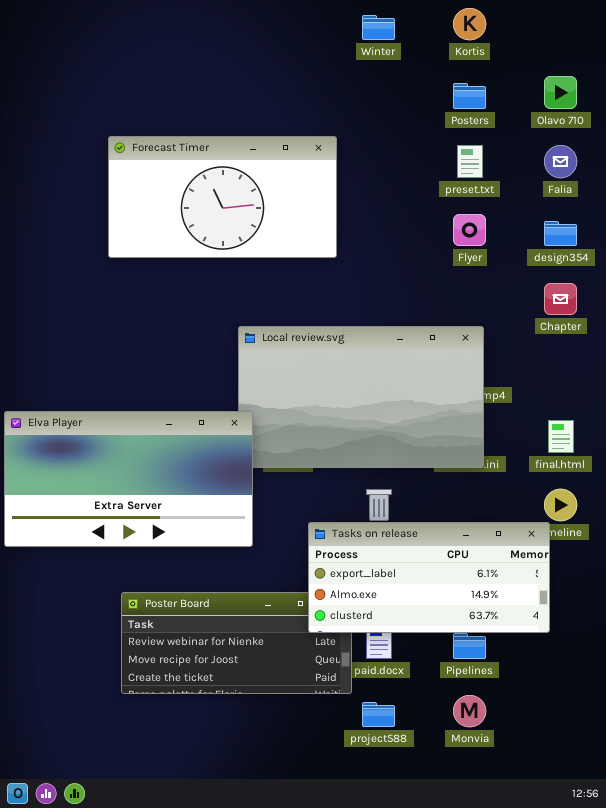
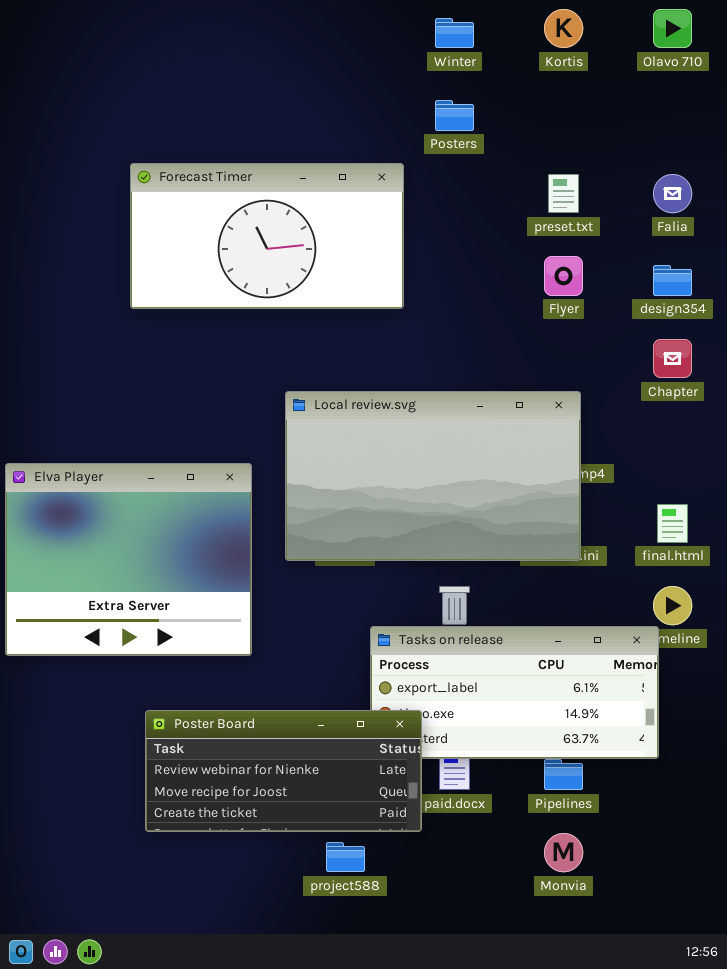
Olavo 710: [544,76,577,109] -> [653,9,692,48], moved
Posters: [453,83,486,109] -> [435,100,474,131], moved
Elva Player: [4,411,253,547] -> [5,463,252,656], resized
Poster Board: [121,592,352,694] -> [145,710,422,832], raised
project588: [362,702,395,727] -> [326,842,365,872], moved

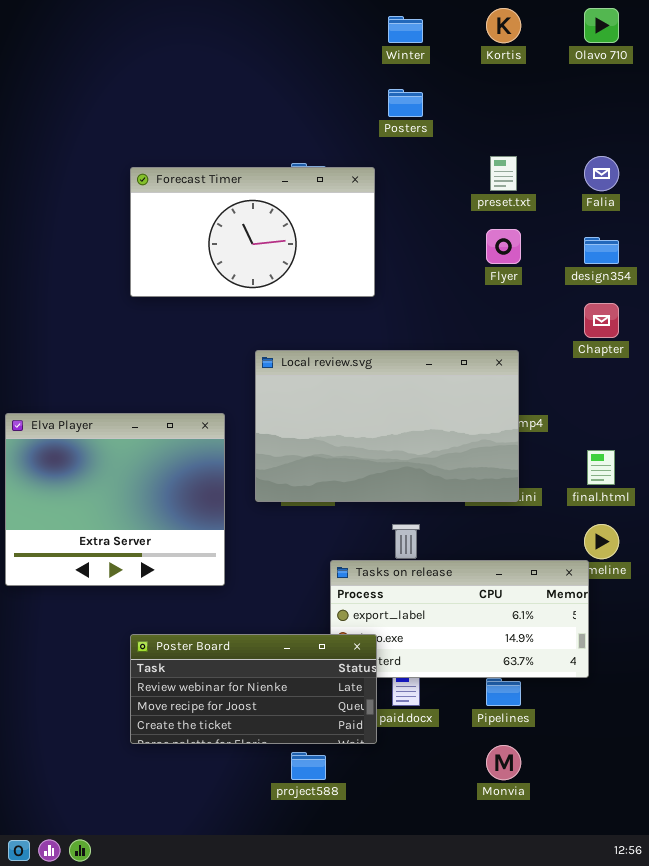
Forecast Timer: [130,163,404,309] -> [130,167,375,297], moved

